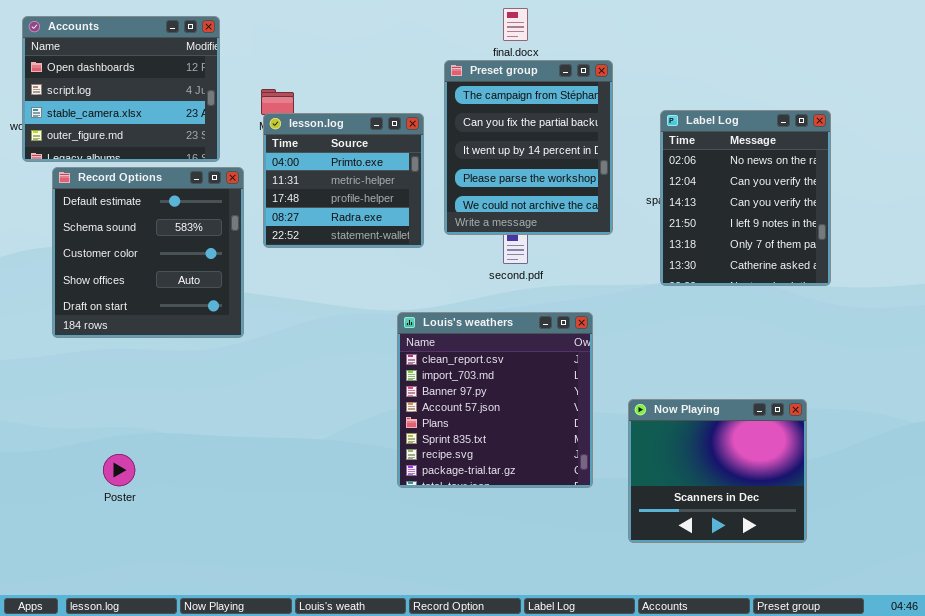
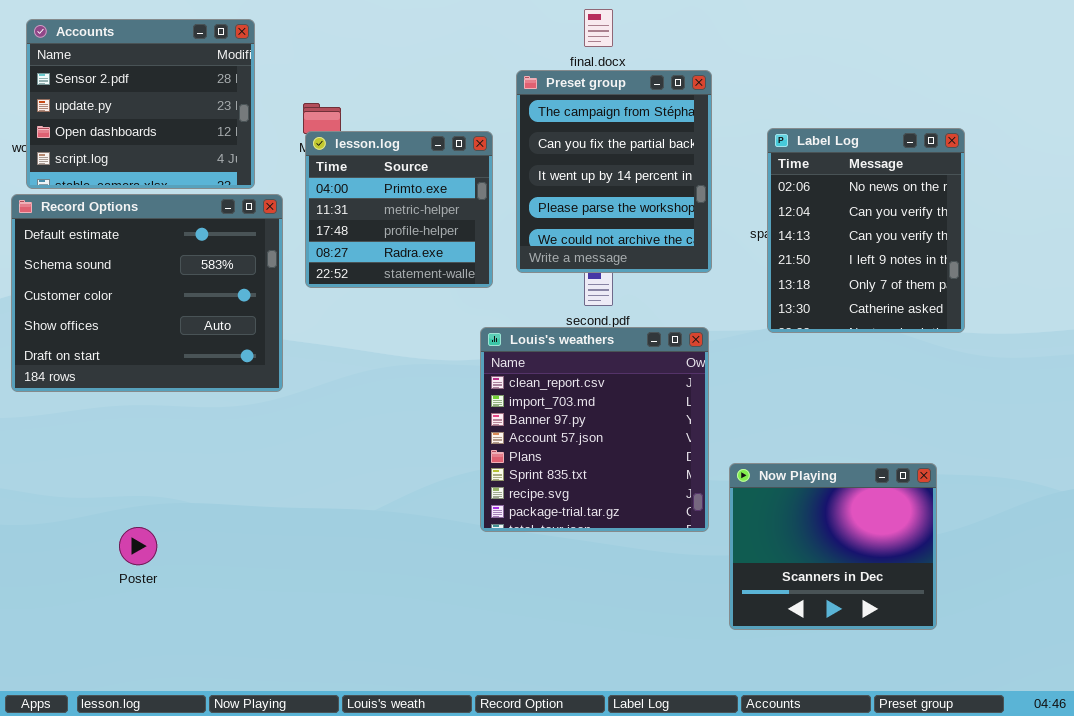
Accounts: [22,16,220,162] -> [26,19,255,189], scrolled up 2 rows
Record Options: [52,167,244,338] -> [11,194,283,392], resized
Louis's weathers: [397,312,593,488] -> [480,327,709,532], moved

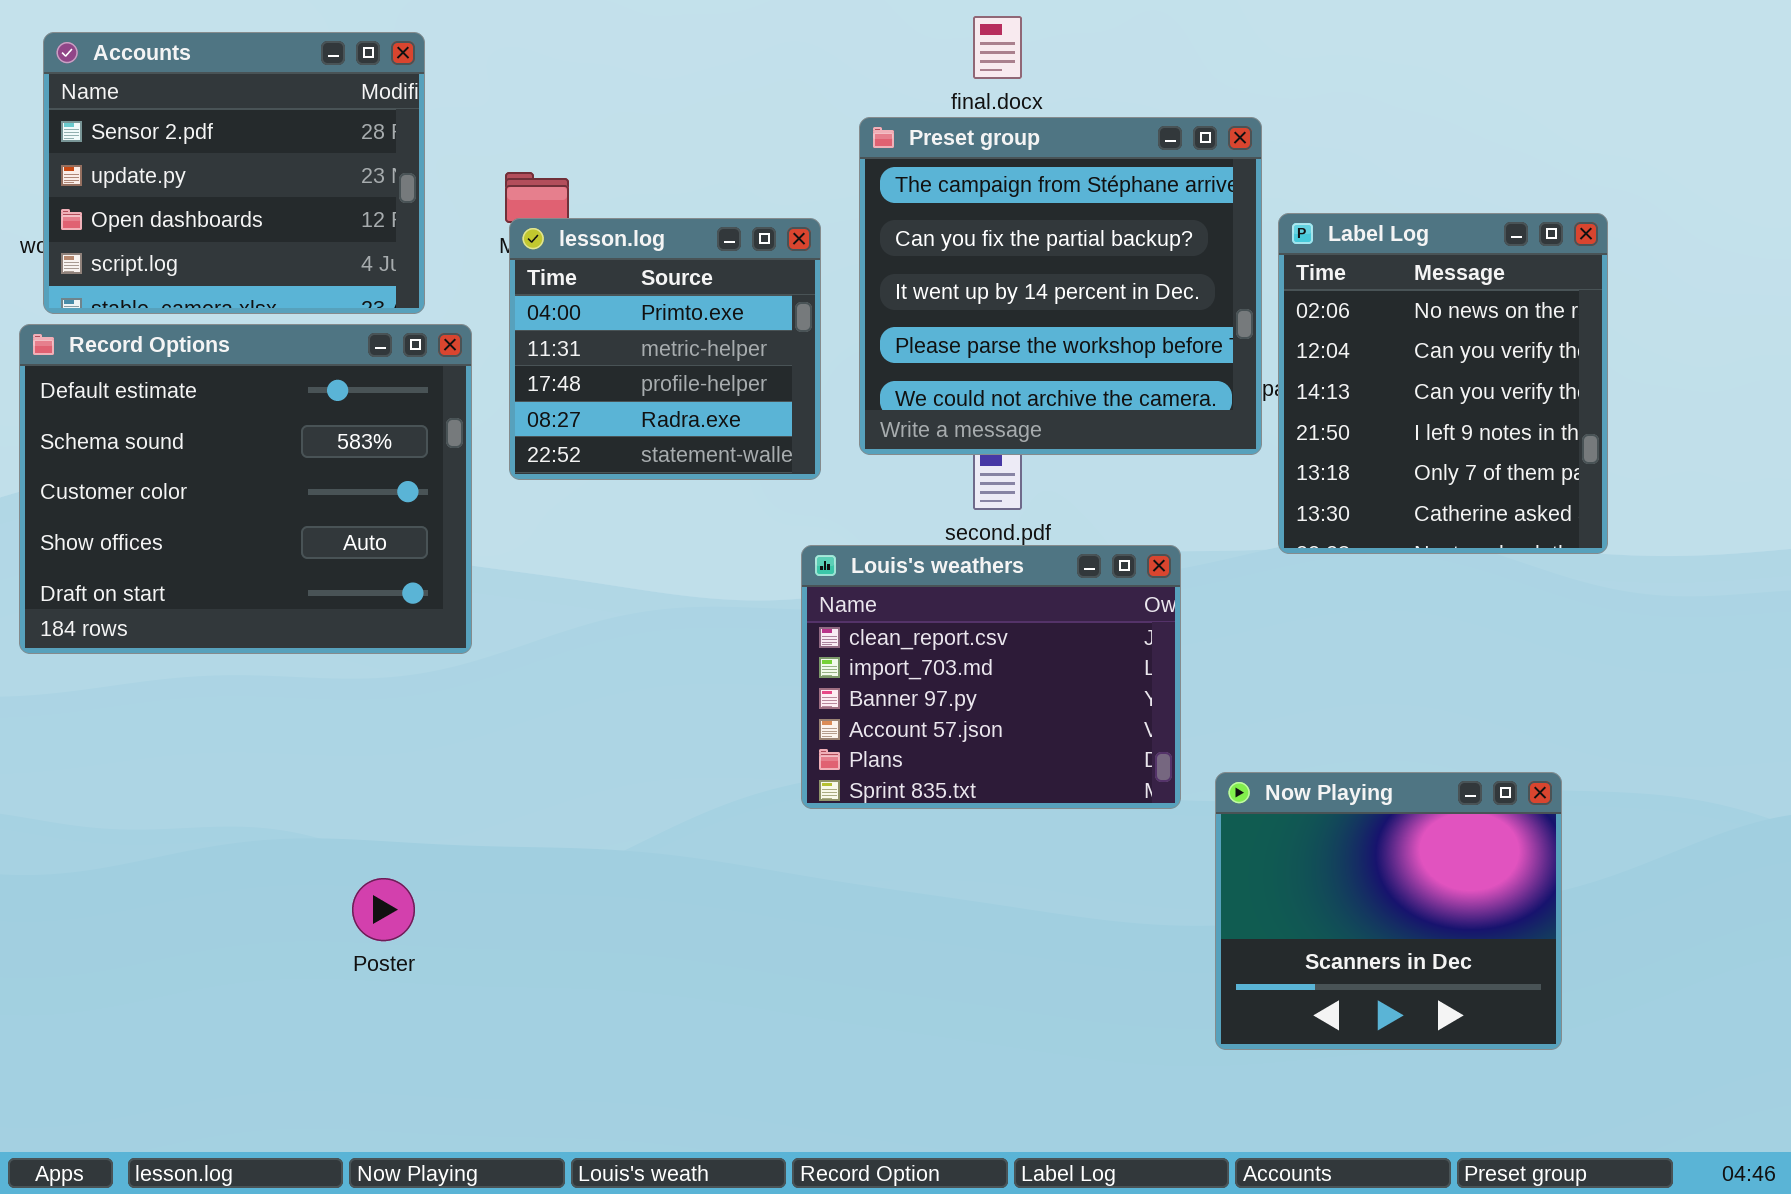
Preset group: [516,70,712,273] -> [859,117,1262,455], resized
Louis's weathers: [480,327,709,532] -> [801,545,1181,809], resized
Poster: [119,527,157,565] -> [352,878,415,941], moved

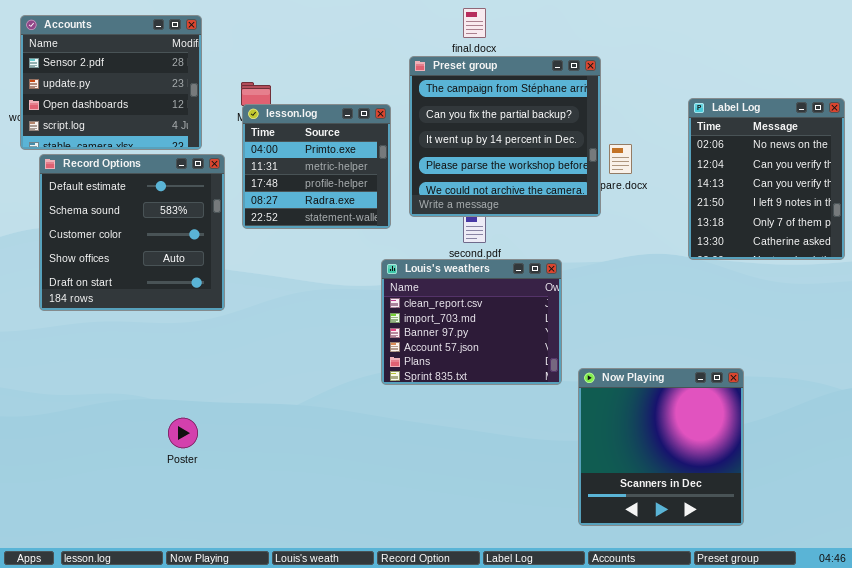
Label Log: [1278,213,1608,554] -> [688,98,845,260], moved
Record Options: [19,324,472,654] -> [39,154,225,311], resized
Now Playing: [1215,772,1562,1050] -> [578,368,744,526], resized

